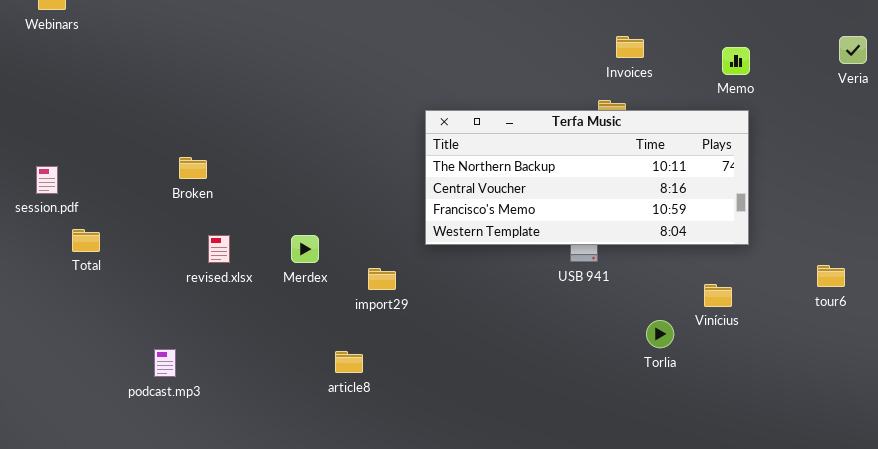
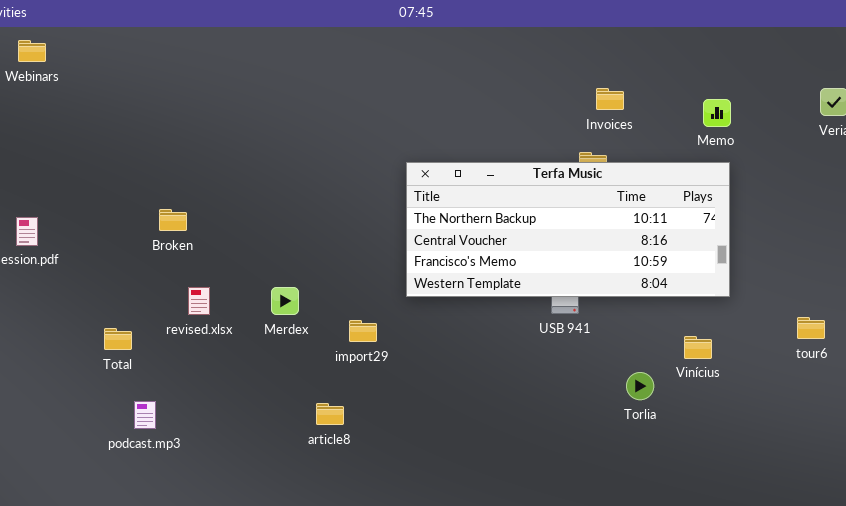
Total: [72,229,100,252] -> [104,328,132,350], moved

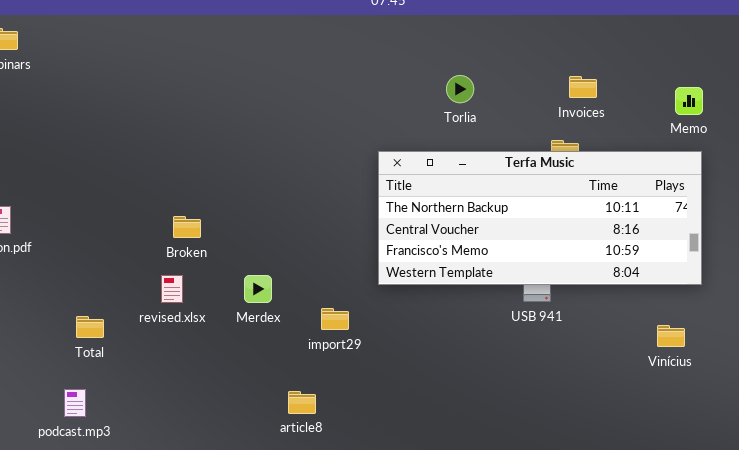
Broken: [159,209,187,231] -> [173,216,201,238], moved
Torlia: [626,372,654,400] -> [446,75,474,103], moved
podcast.mp3: [134,401,156,429] -> [64,389,86,417], moved

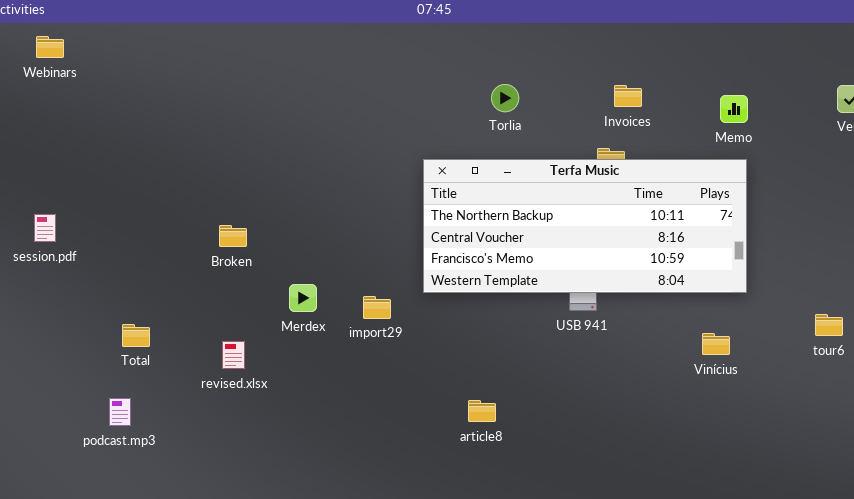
revised.xlsx: [161,275,183,303] -> [222,341,245,369], moved
import29: [321,308,349,330] -> [363,296,391,319], moved
article8: [288,391,316,414] -> [468,400,496,422], moved

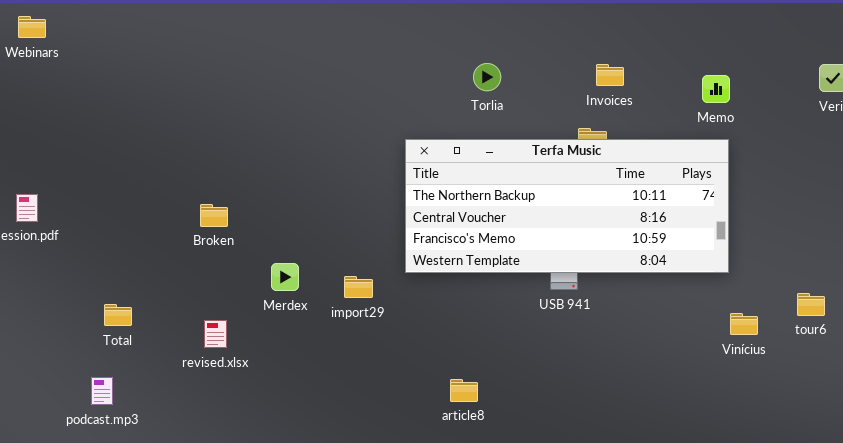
Vinícius: [702,333,730,355] -> [730,313,758,335], moved

